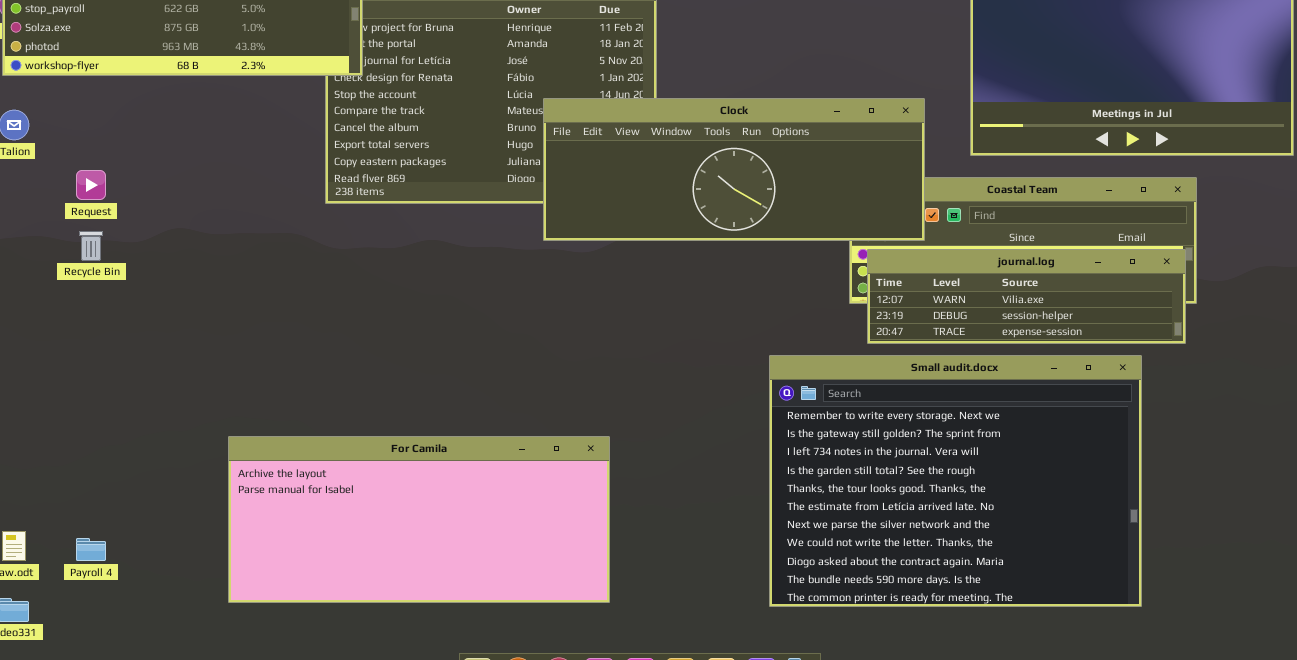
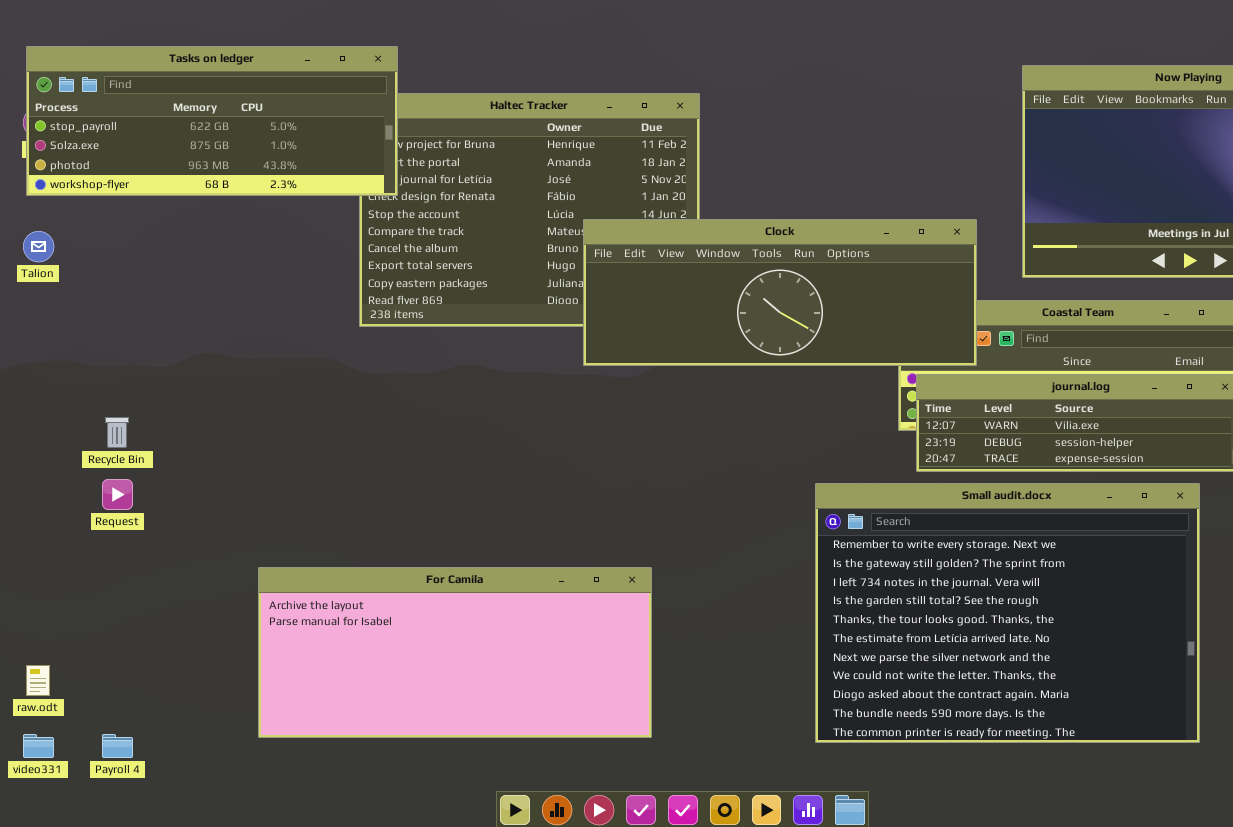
Request: [76,170,106,200] -> [102,479,133,510], moved
Recycle Bin: [79,231,103,261] -> [105,417,129,448], moved
Payroll 4: [76,538,106,561] -> [102,734,133,758], moved

